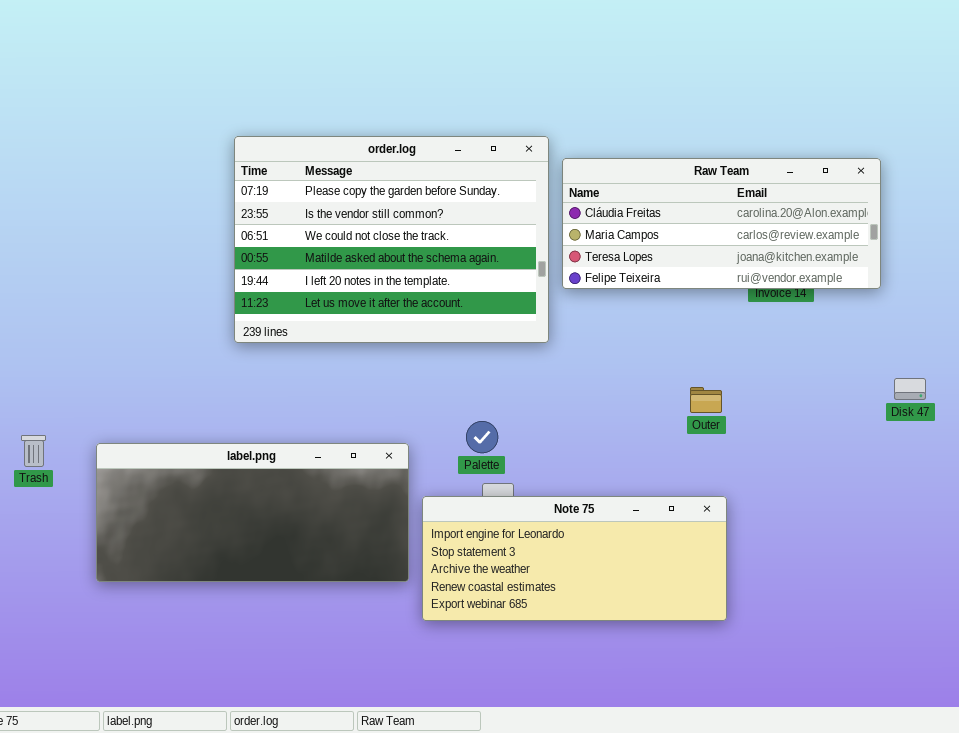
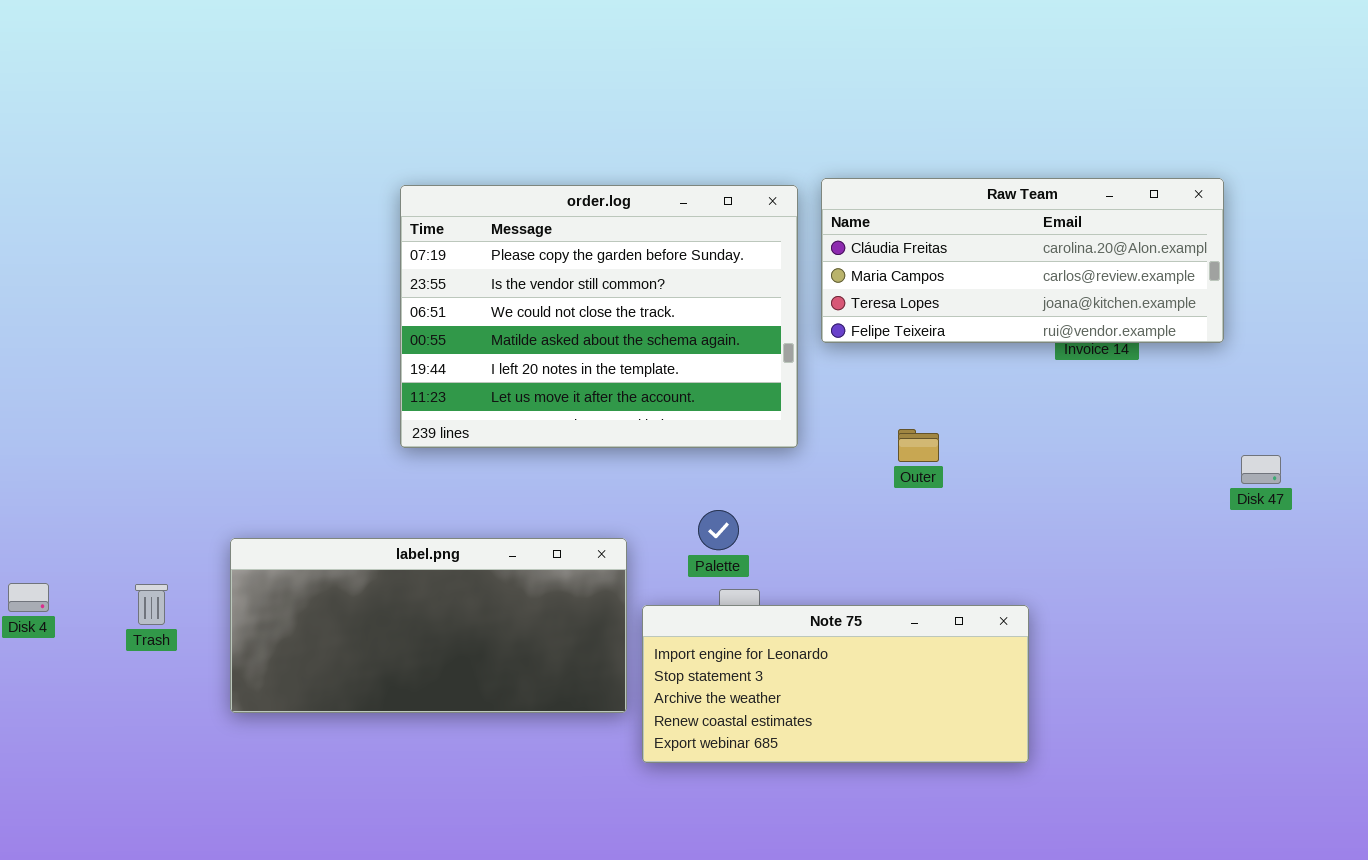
order.log: [234,136,549,343] -> [400,185,798,448], moved
Outer: [690,387,722,413] -> [898,429,939,462], moved
Trash: [21,435,46,467] -> [135,584,168,625], moved

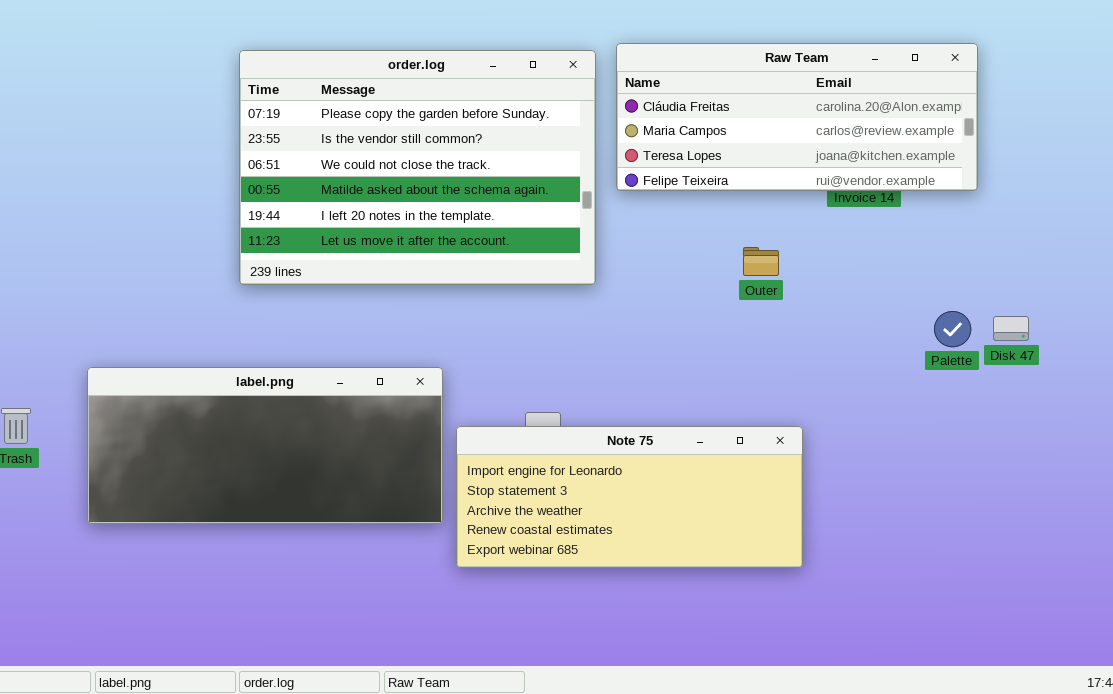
Outer: [898,429,939,462] -> [743,247,779,276], moved
Disk 47: [1241,455,1281,484] -> [993,316,1029,341], moved
Palette: [698,510,739,550] -> [934,311,971,347], moved

